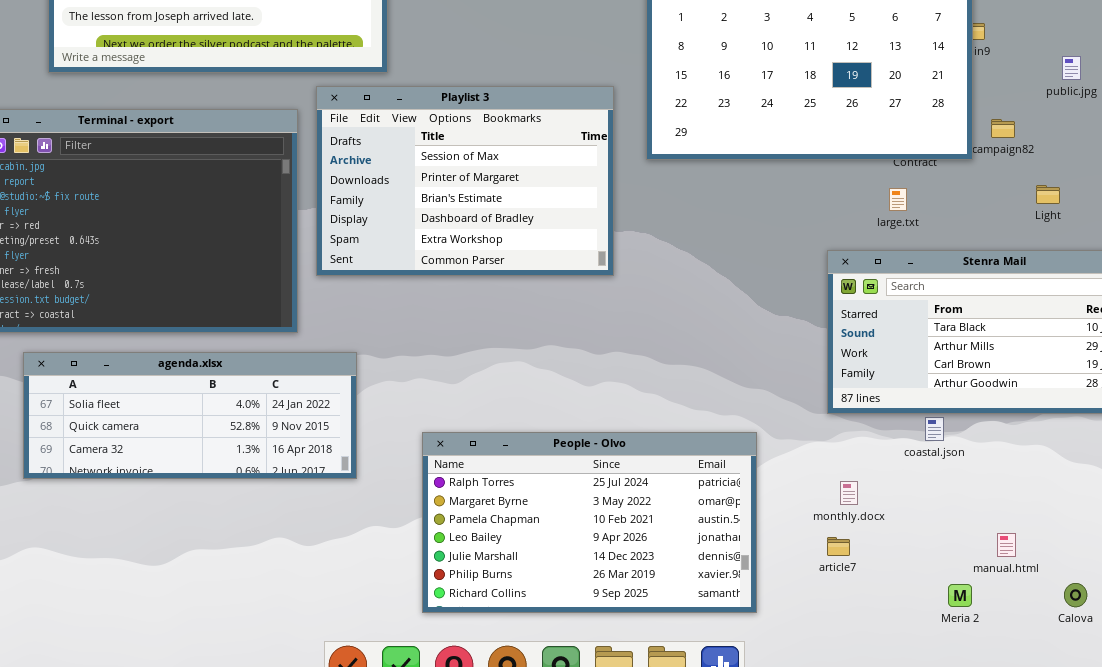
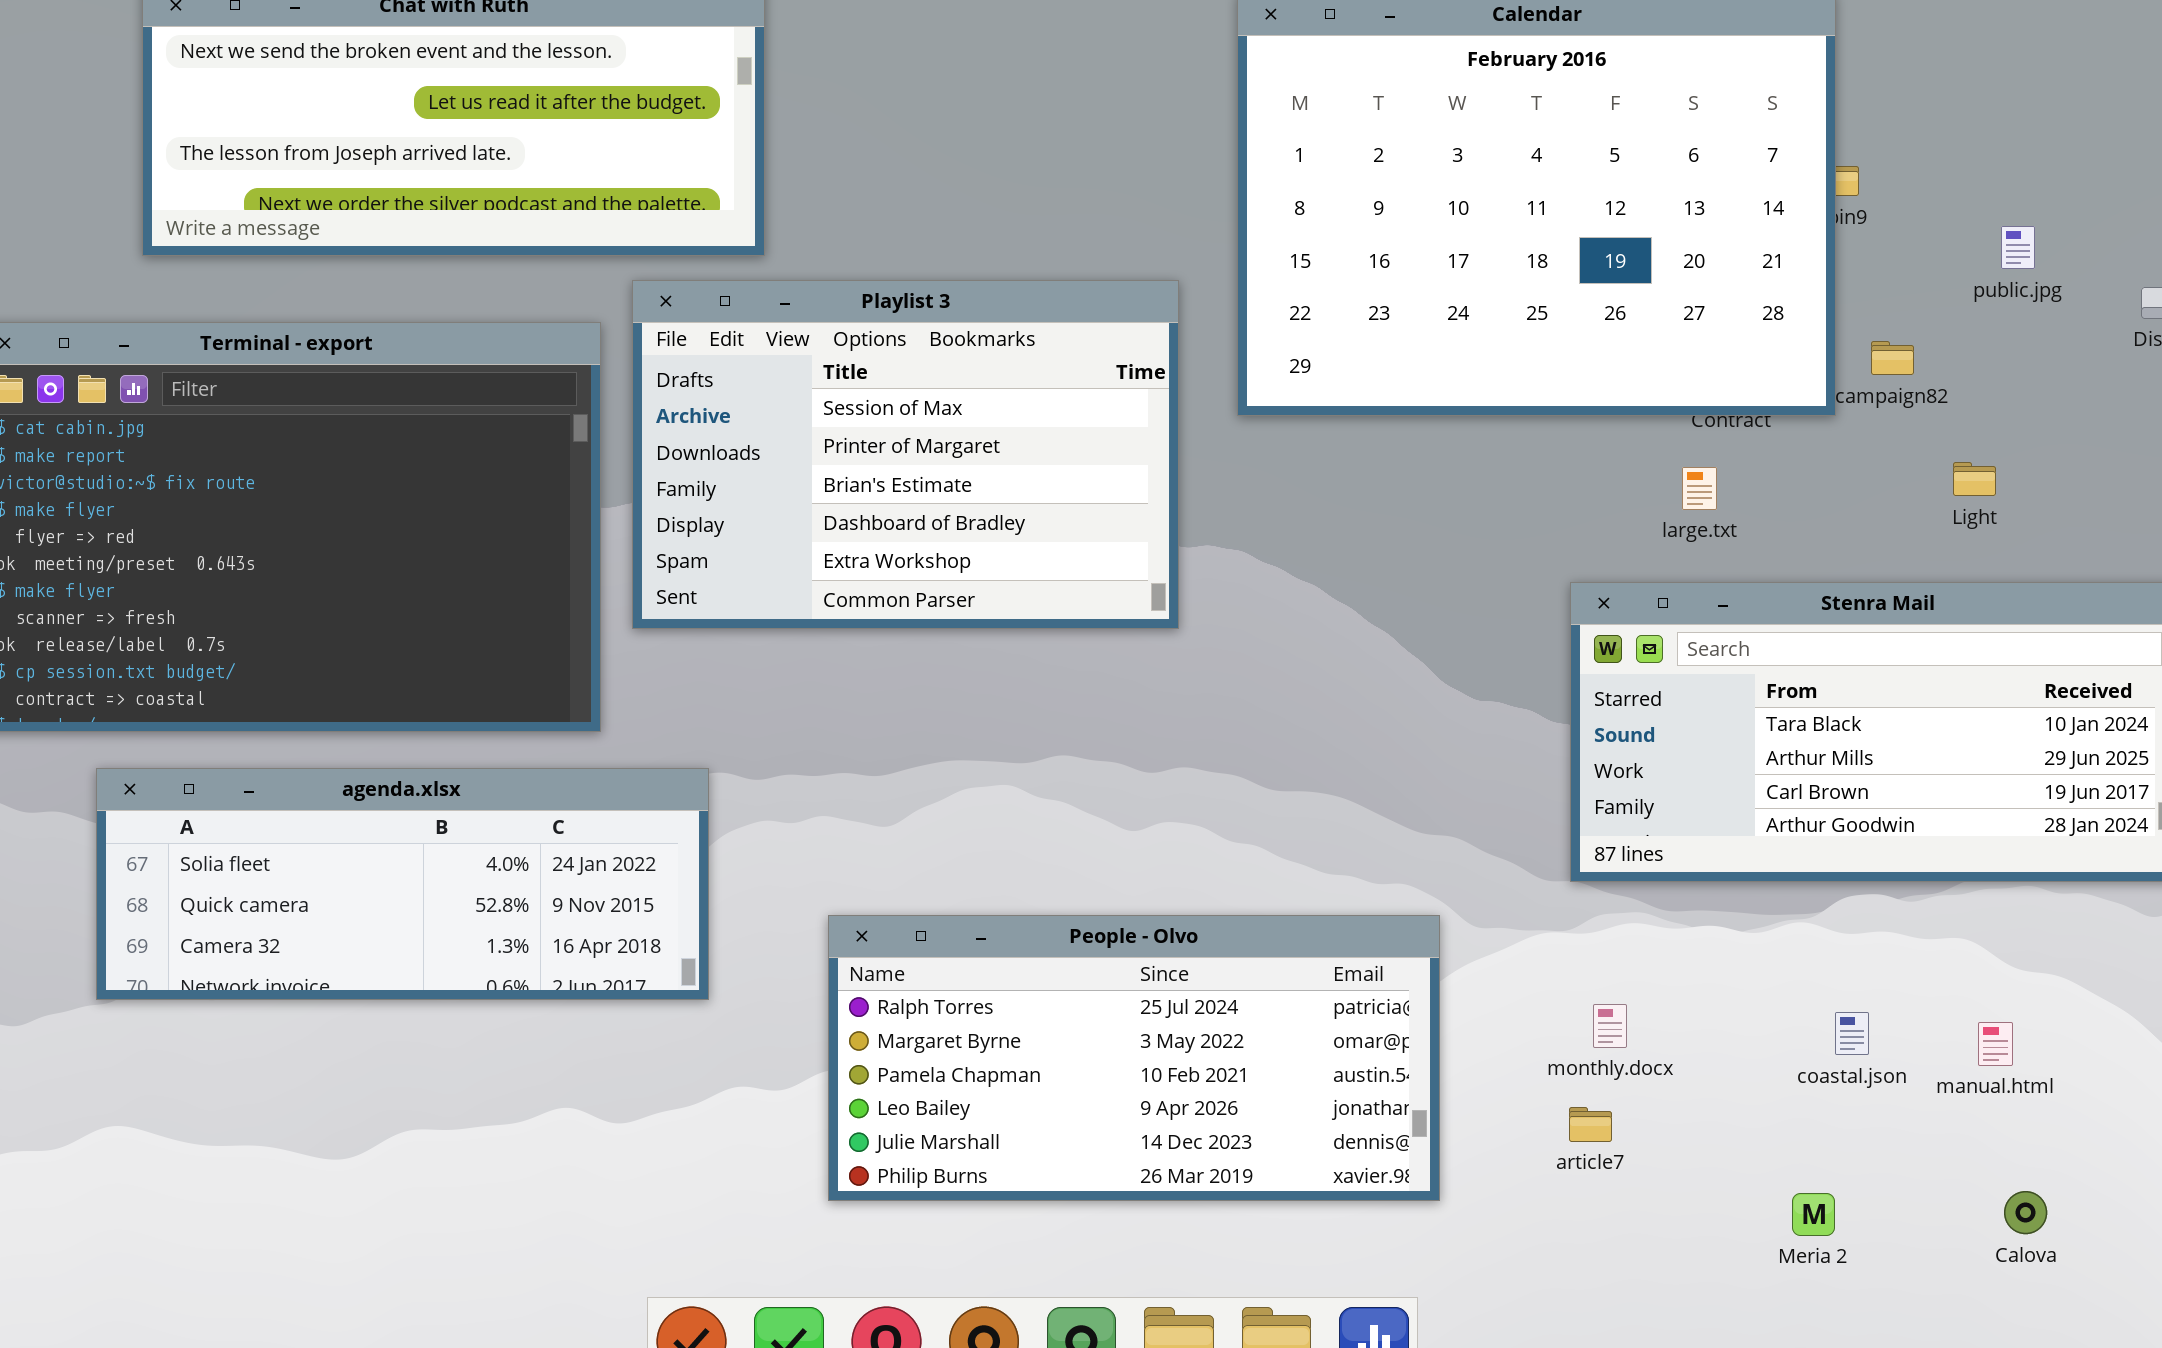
coastal.json: [925,417,944,441] -> [1835,1012,1869,1055], moved
People - Olvo: [422,432,757,613] -> [828,915,1440,1201], resized
manual.html: [997,533,1016,557] -> [1978,1022,2013,1066], moved

